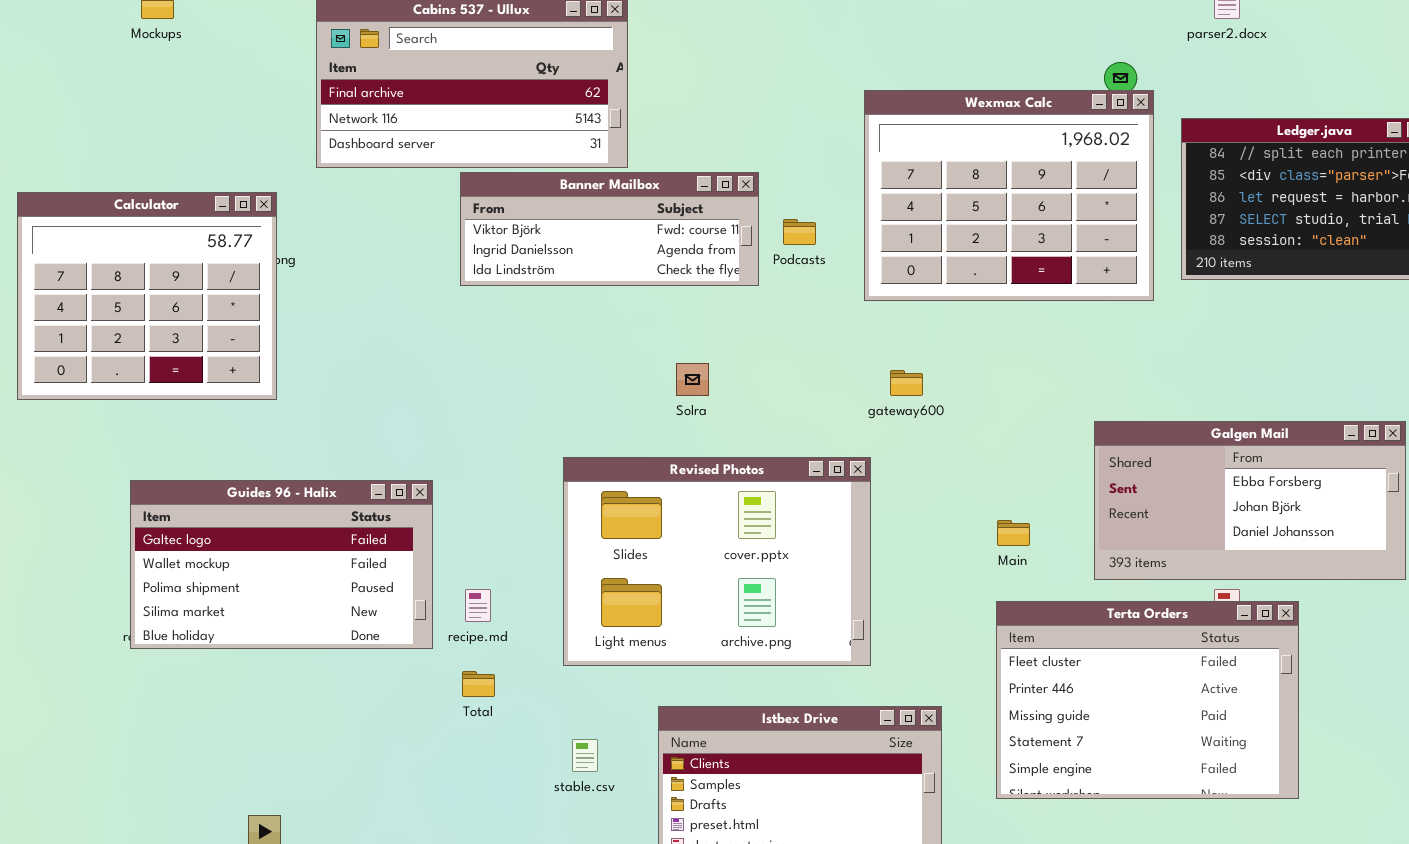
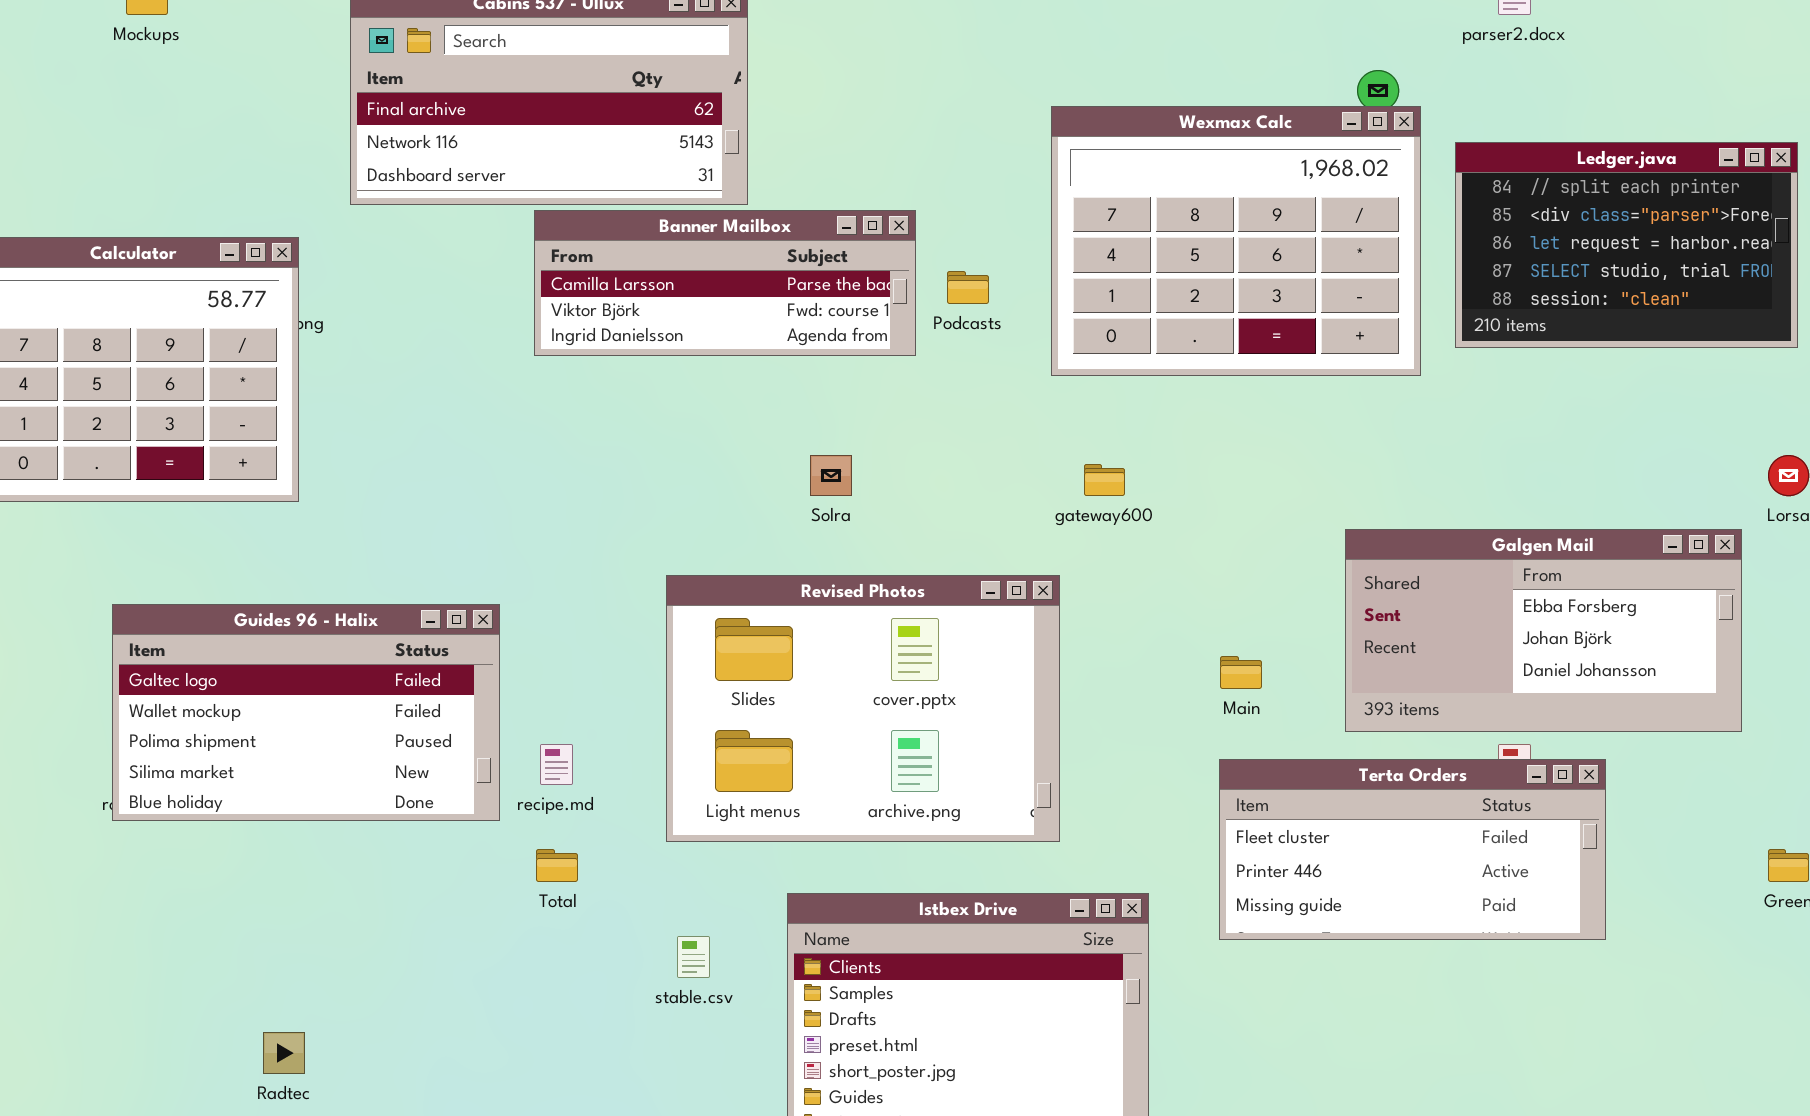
Banner Mailbox: [460,172,759,286] -> [534,210,916,356], scrolled up 1 row
Terta Orders: [996,601,1299,799] -> [1219,759,1606,940], resized

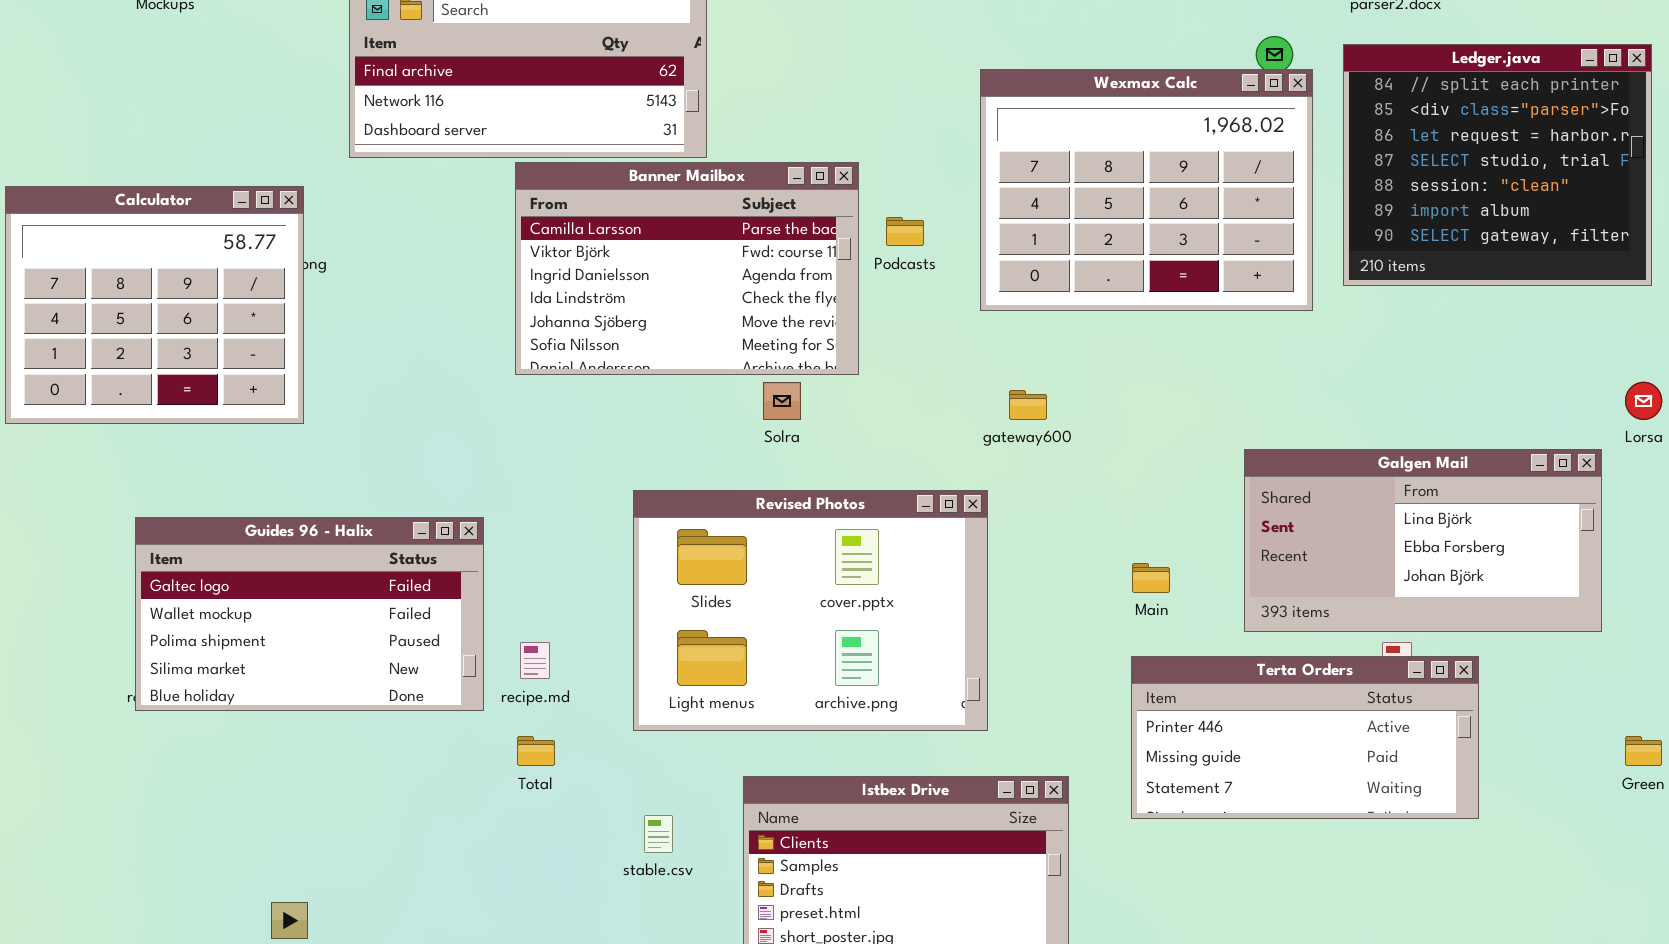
Ledger.java: [1455,142,1798,348] -> [1343,44,1652,286], resized
Banner Mailbox: [534,210,916,356] -> [515,162,859,375], resized
Galgen Mail: [1345,529,1742,732] -> [1244,449,1602,632], scrolled up 1 row
Terta Orders: [1219,759,1606,940] -> [1131,656,1479,819], scrolled down 1 row

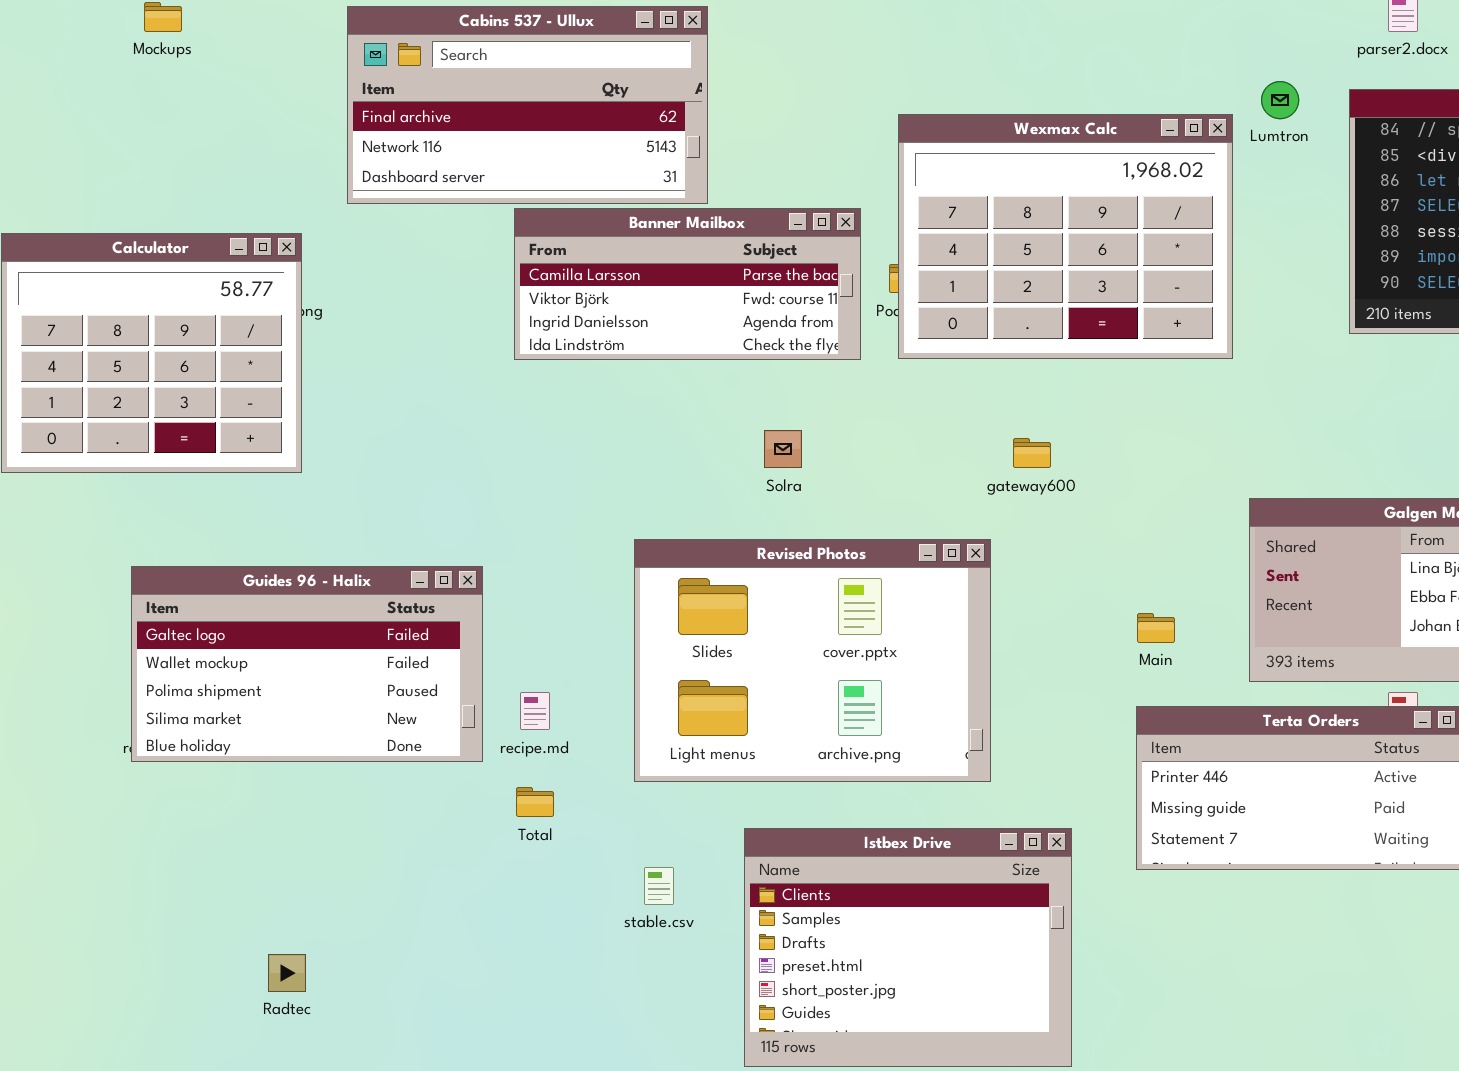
Wexmax Calc: [980,69,1313,311] -> [898,114,1233,359], moved
Banner Mailbox: [515,162,859,375] -> [514,208,861,360], resized

